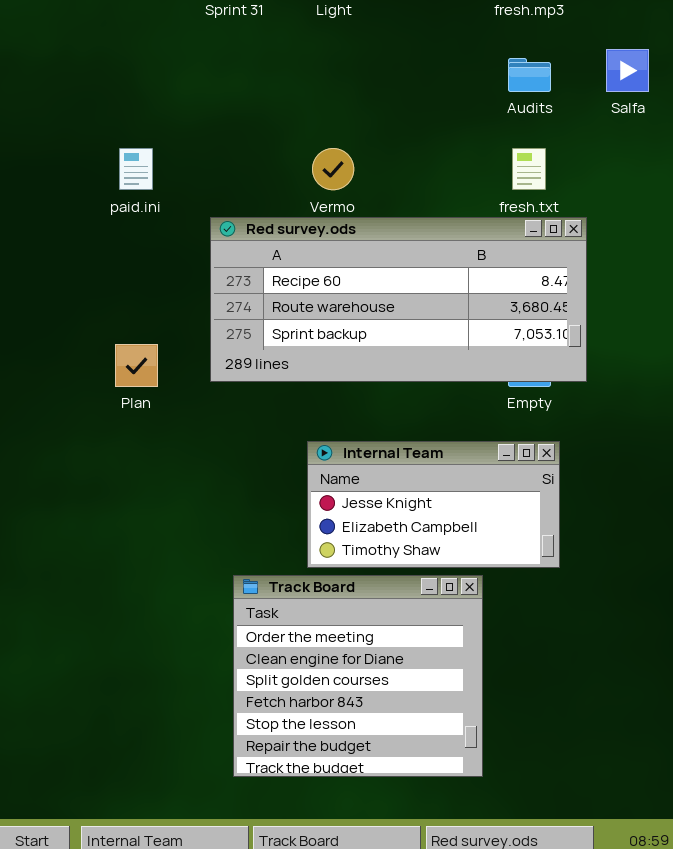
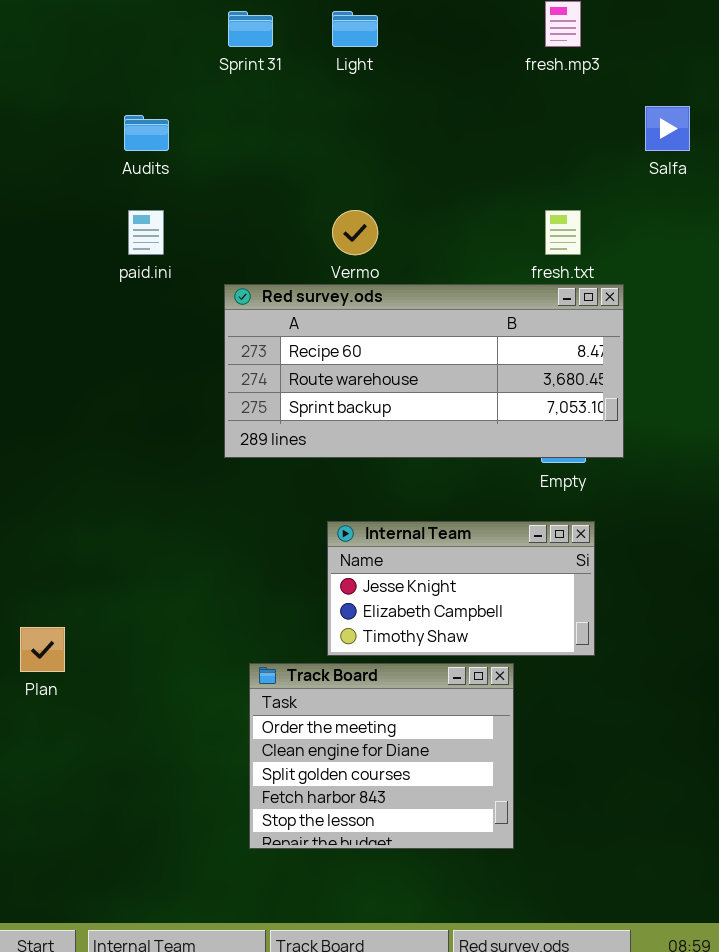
Audits: [508,58,551,92] -> [124,115,169,151], moved
Plan: [115,344,158,387] -> [20,627,65,672], moved
Track Board: [233,575,483,777] -> [249,663,514,849], resized

